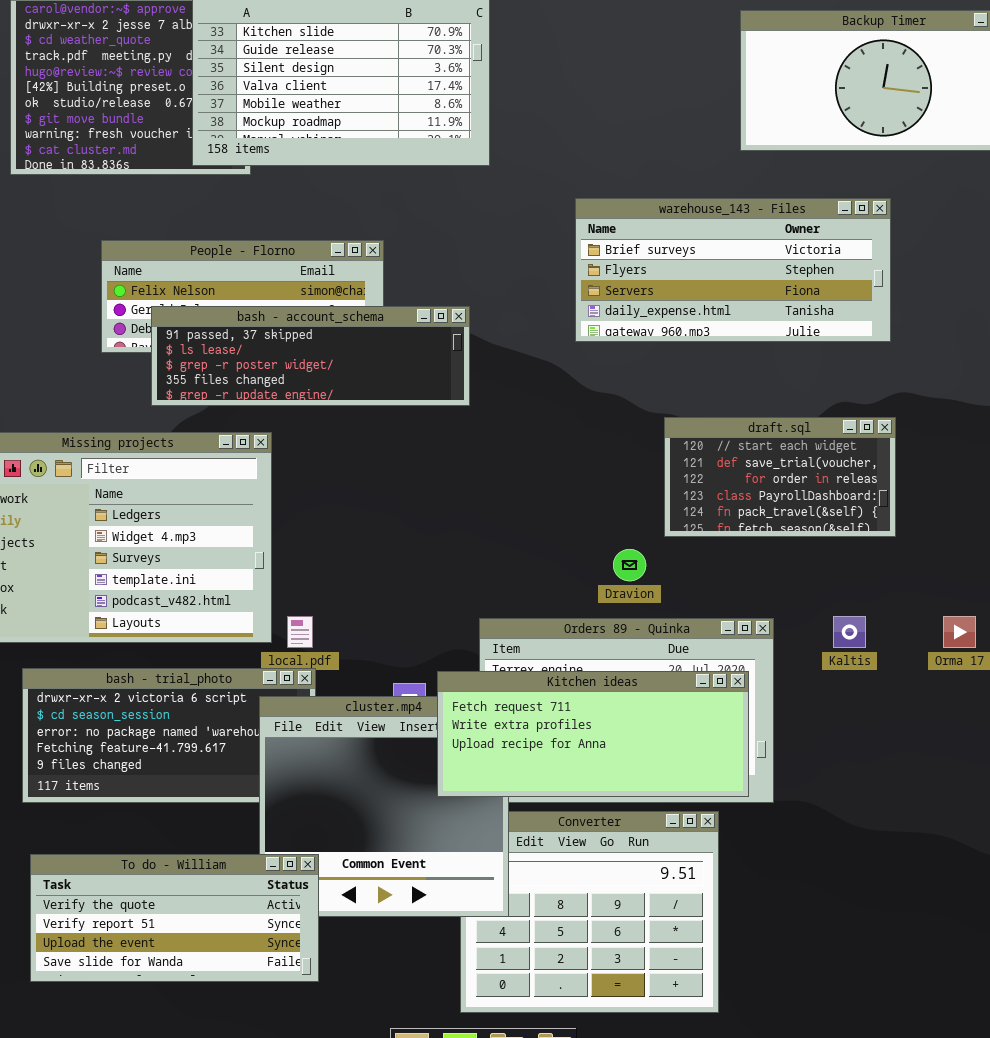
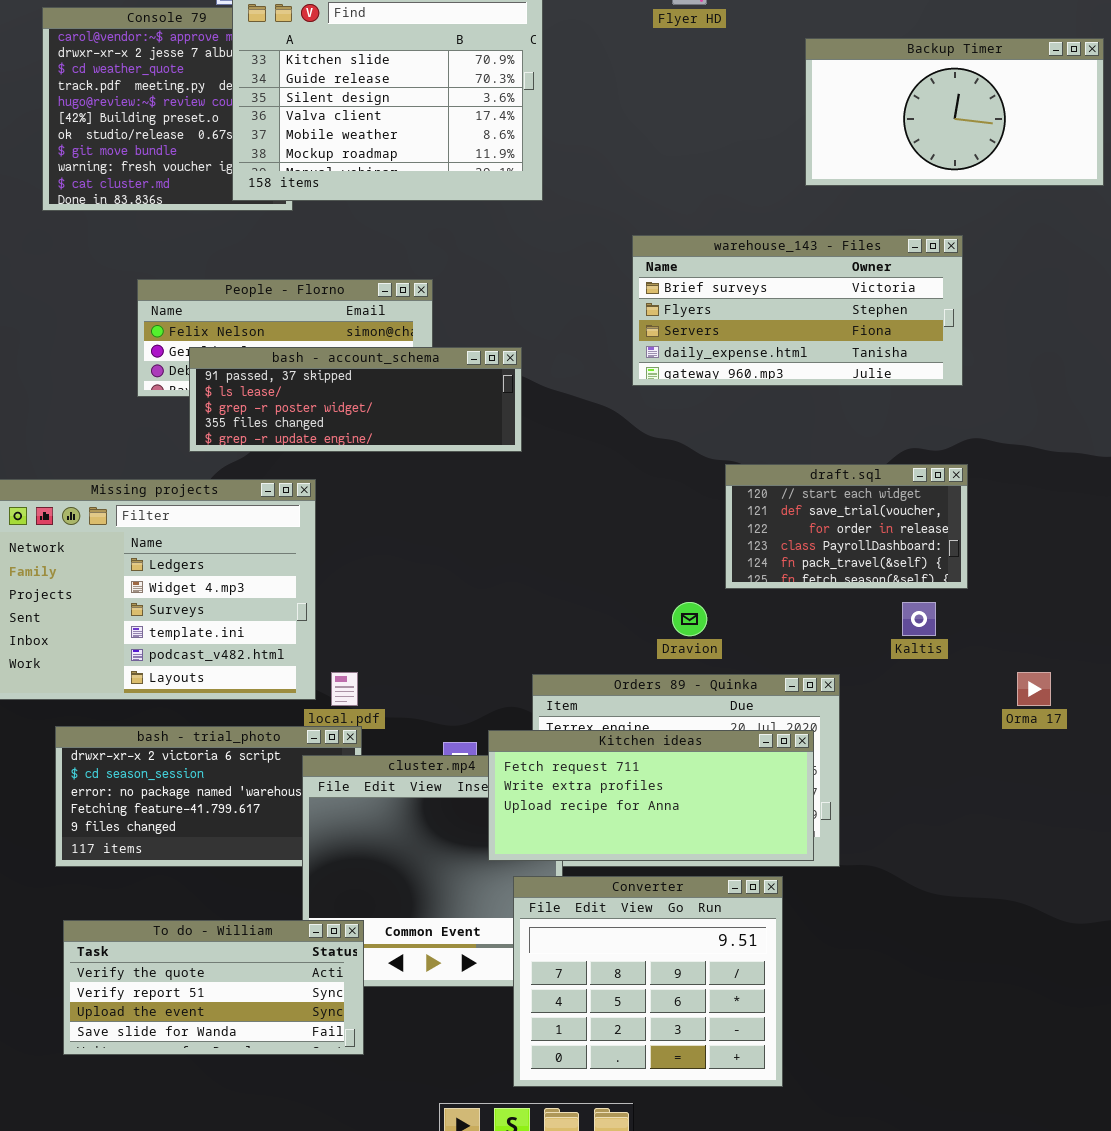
Kaltis: [833,616,866,648] -> [902,602,936,636], moved
Converter: [460,811,719,1013] -> [513,876,783,1087], raised

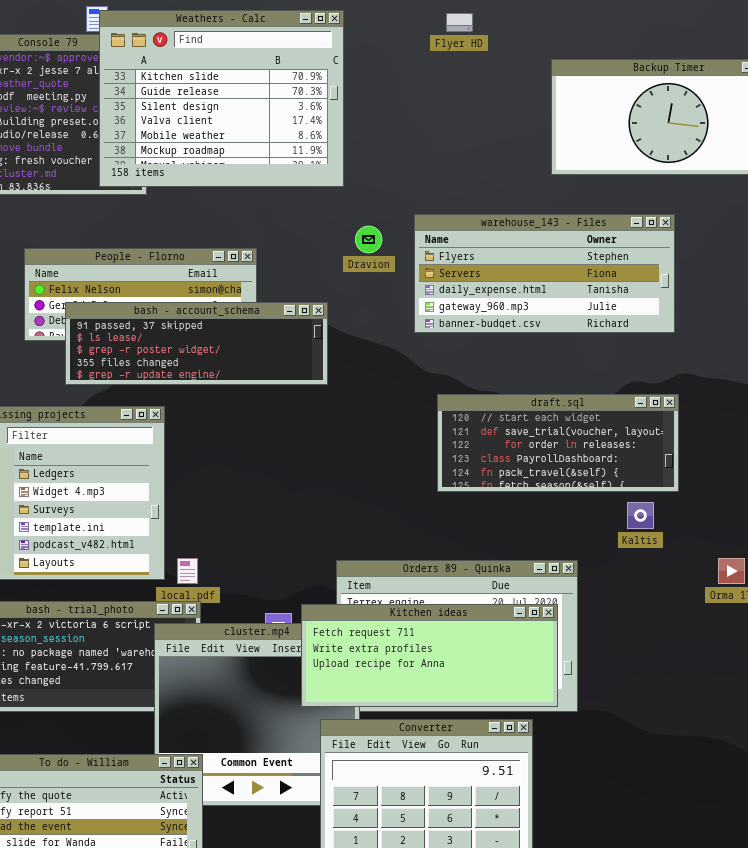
warehouse_143 - Files: [632,235,963,386] -> [414,214,675,333], scrolled down 1 row
draft.sql: [725,464,968,589] -> [437,394,679,492], resized
Dravion: [672,602,707,636] -> [355,226,382,253], moved

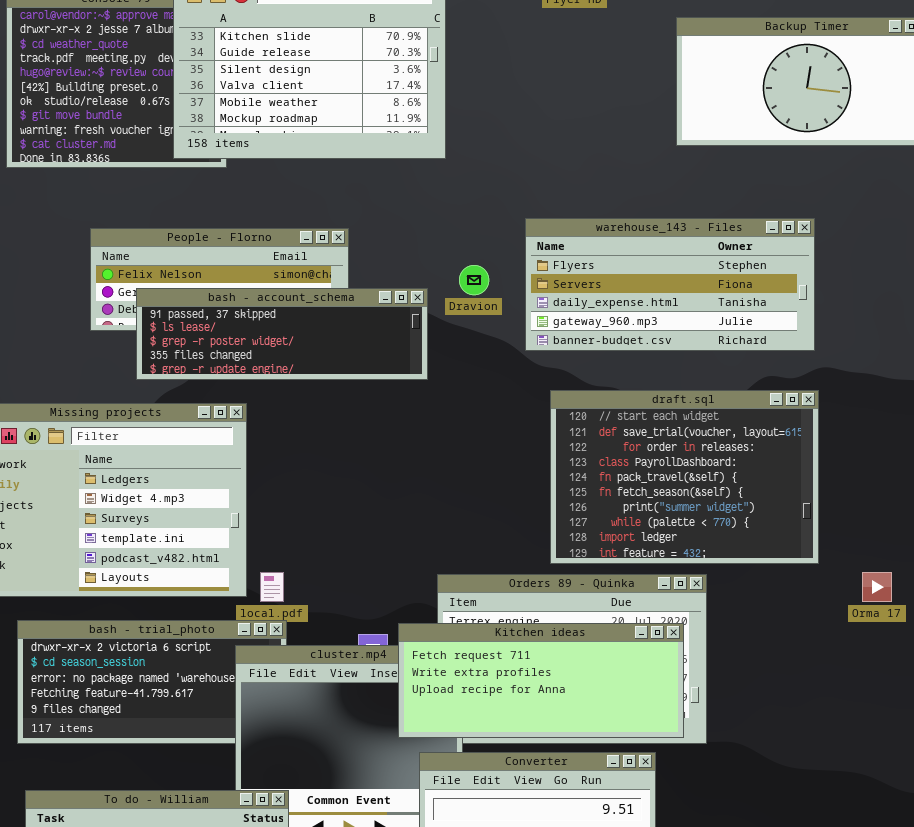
warehouse_143 - Files: [414,214,675,333] -> [525,218,815,351], moved
Dravion: [355,226,382,253] -> [459,265,489,295], moved
draft.sql: [437,394,679,492] -> [550,390,819,564], resized

